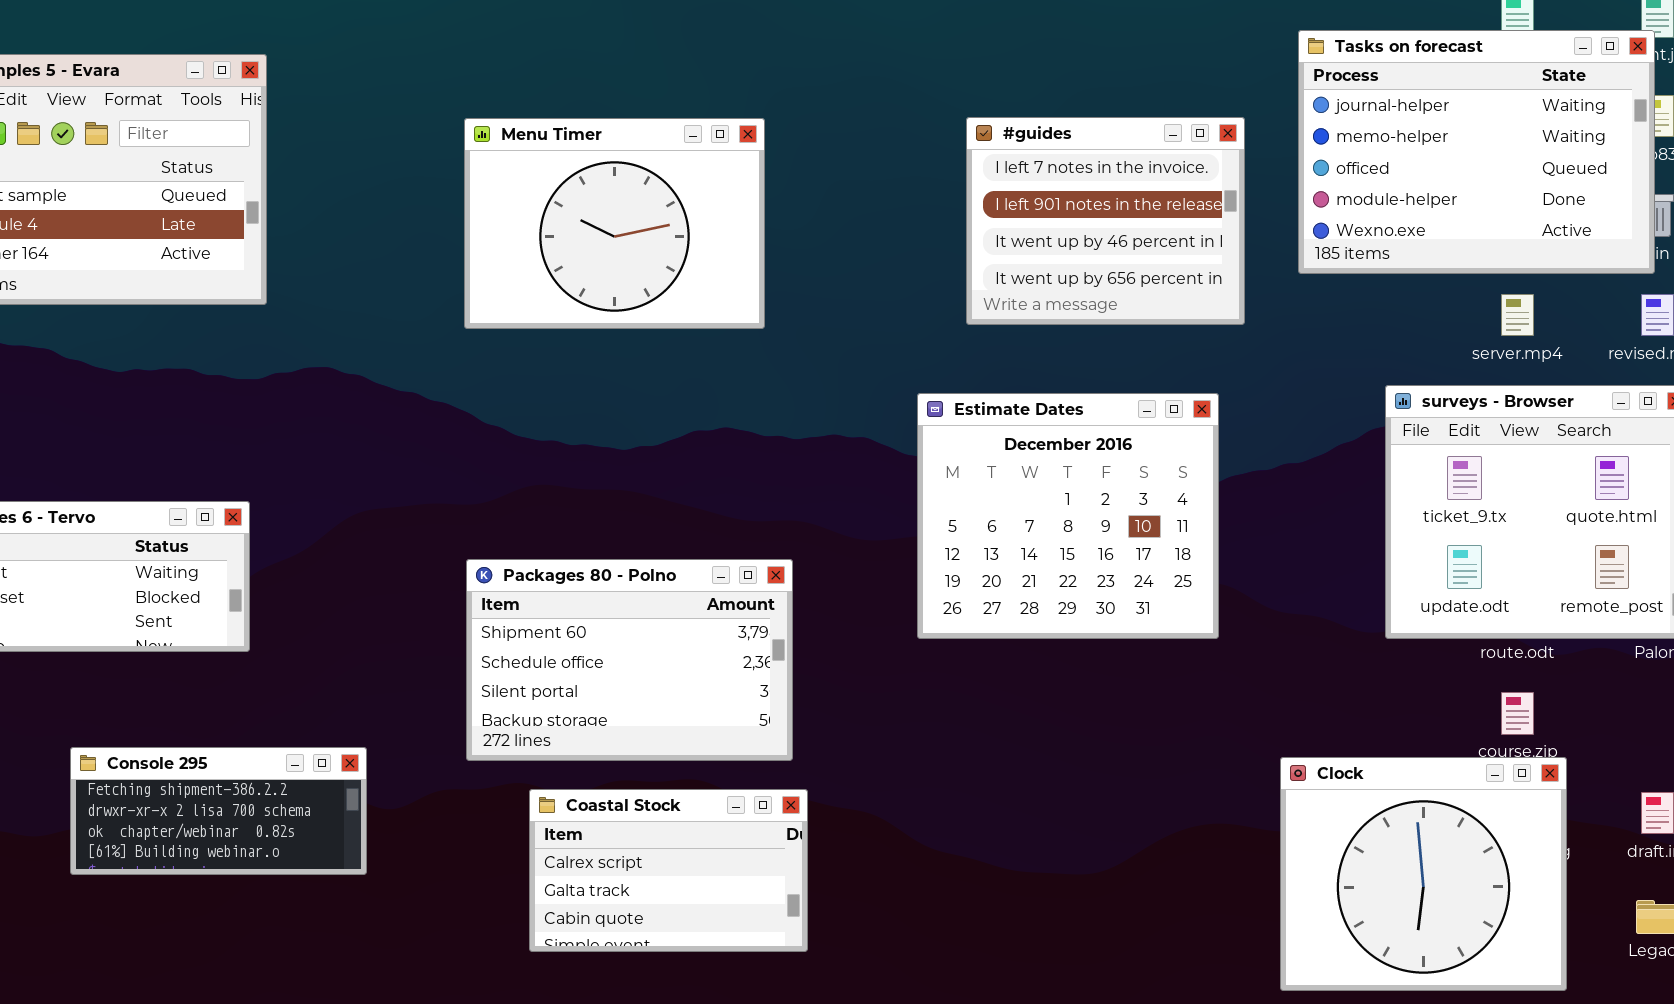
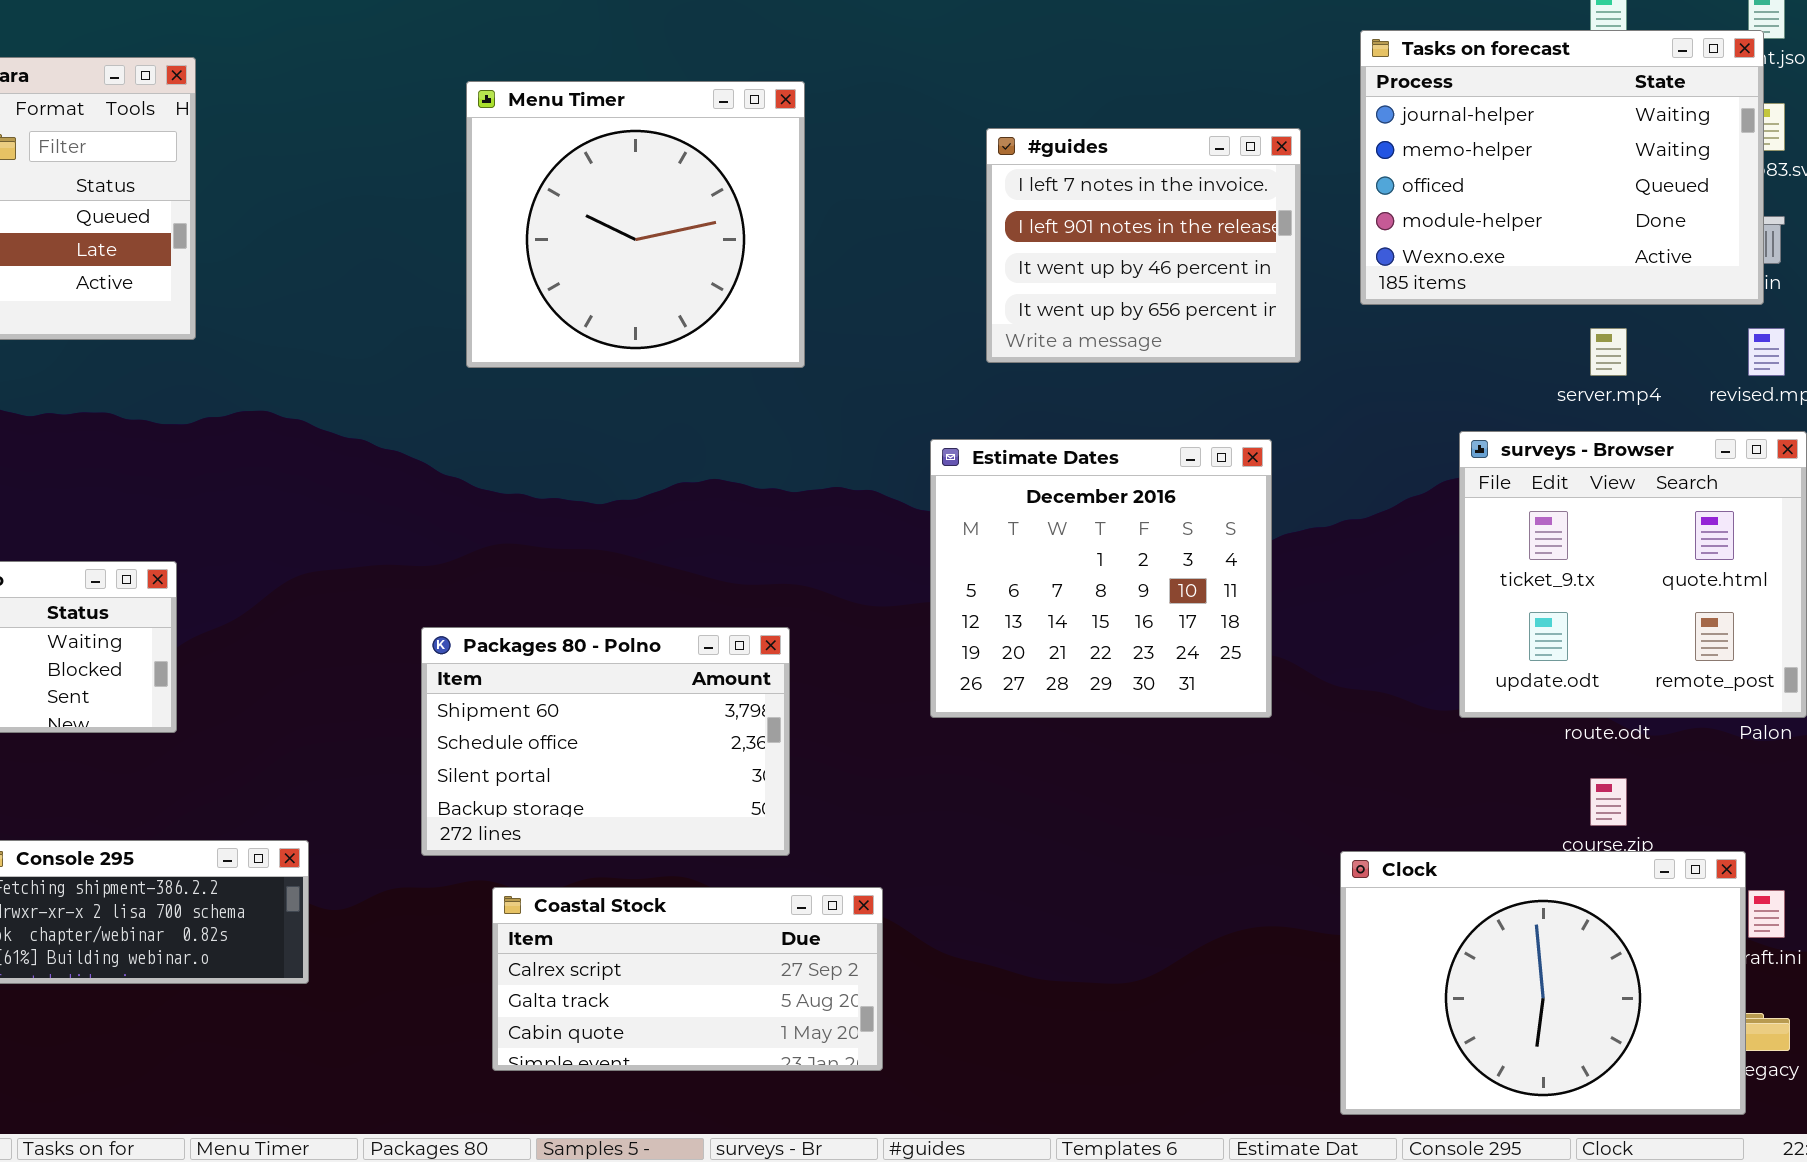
Menu Timer: [464,118,765,329] -> [466,81,805,368], moved, resized
Clock: [1280,757,1567,991] -> [1340,851,1746,1115], resized
Coastal Stock: [529,789,808,952] -> [492,887,883,1071], resized

